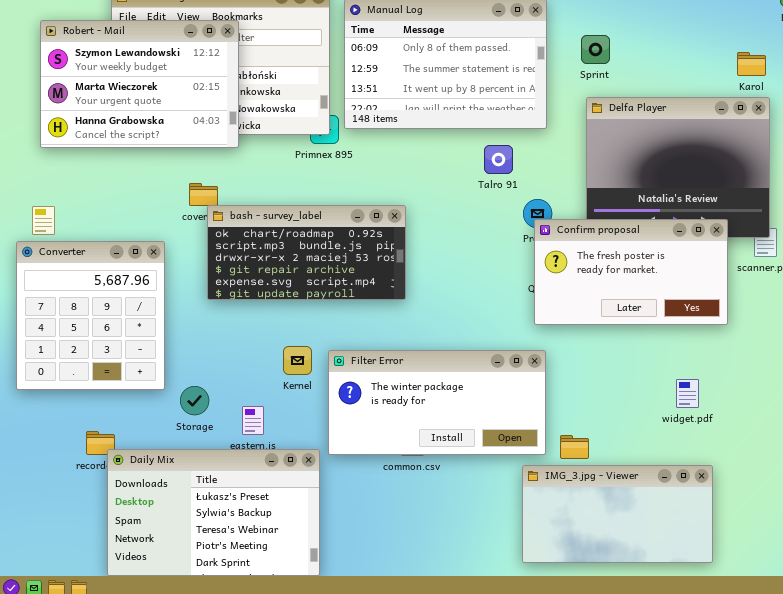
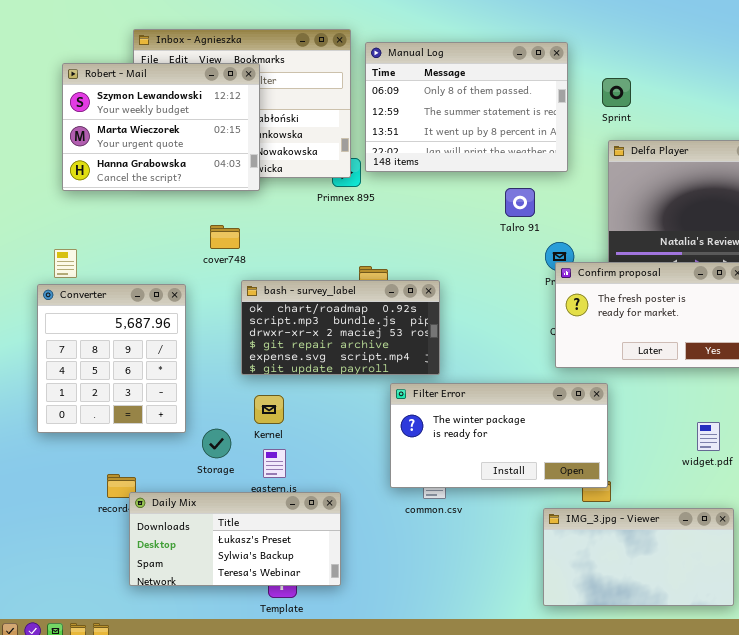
bash - survey_label: [207,205,406,300] -> [241,280,440,375], moved
Kernel: [283,346,312,375] -> [254,395,284,424], moved
Filter Error: [328,350,546,455] -> [390,383,608,488], moved
Daily Mix: [107,449,320,576] -> [129,492,341,586], resized

